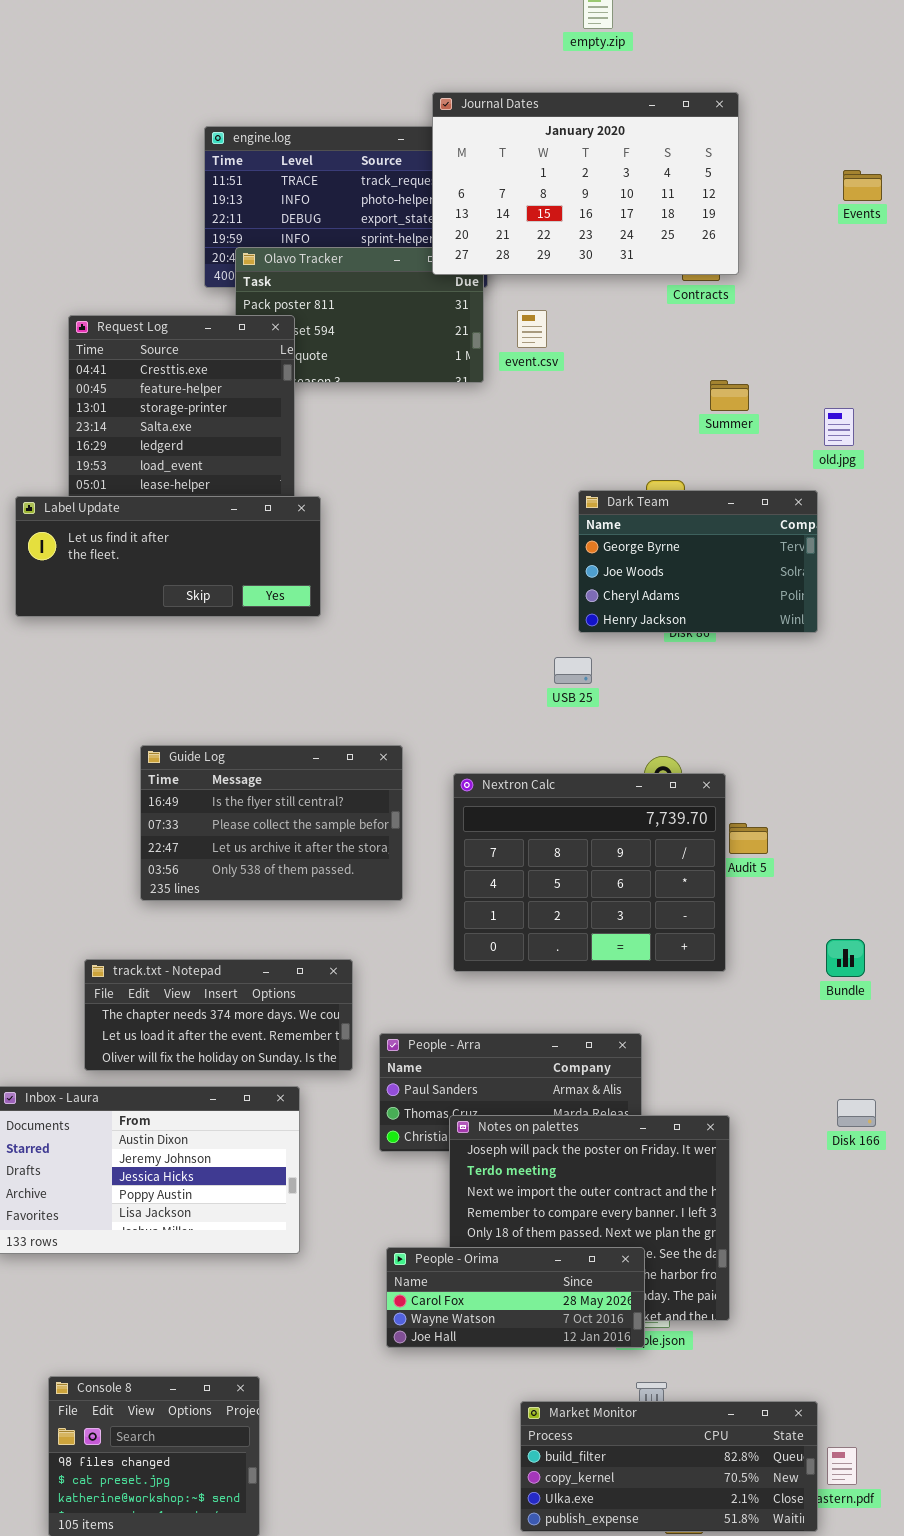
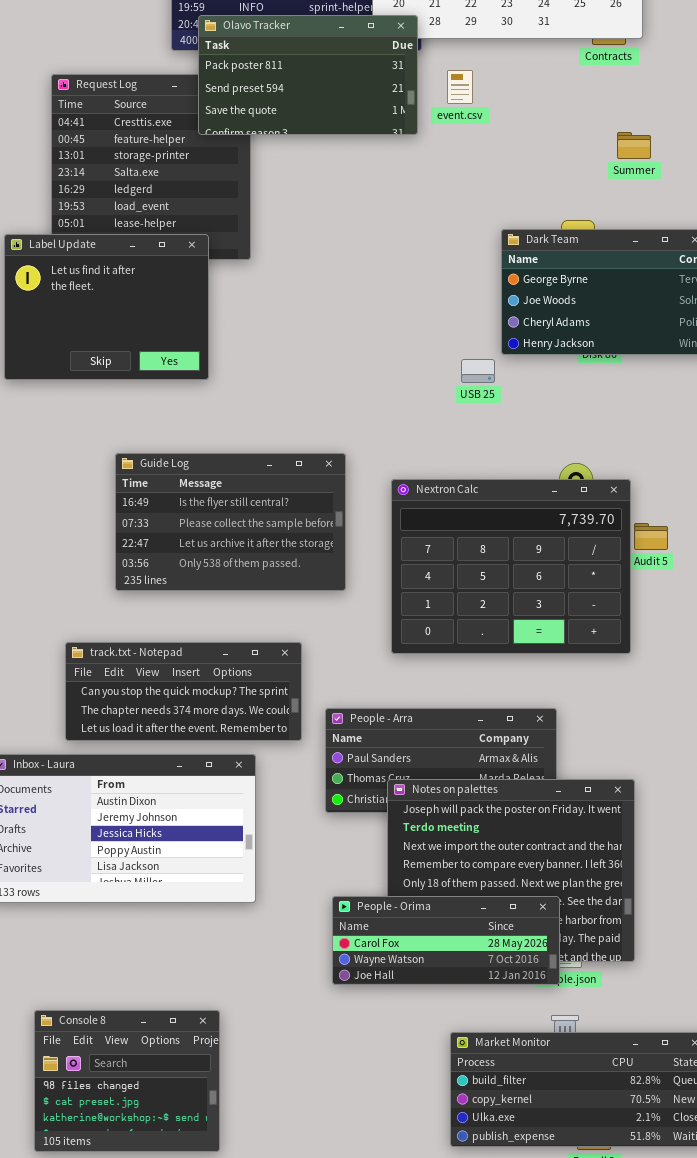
Olavo Tracker: [235,247,484,383] -> [198,15,418,135], raised
Label Update: [15,496,321,617] -> [4,234,209,380], resized
USB 25: [554,657,592,684] -> [461,359,495,383], moved
track.txt - Notepad: [84,959,353,1071] -> [65,642,302,741], scrolled up 1 row

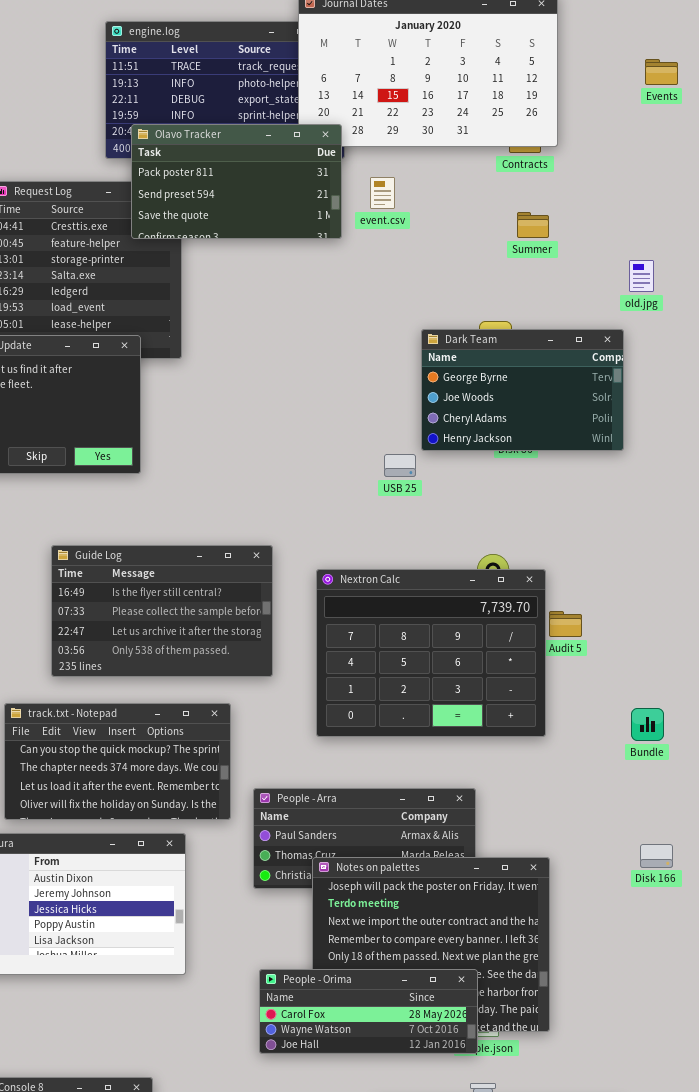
Summer: [617,132,651,159] -> [517,212,549,238], moved
track.txt - Notepad: [65,642,302,741] -> [4,703,231,820], resized

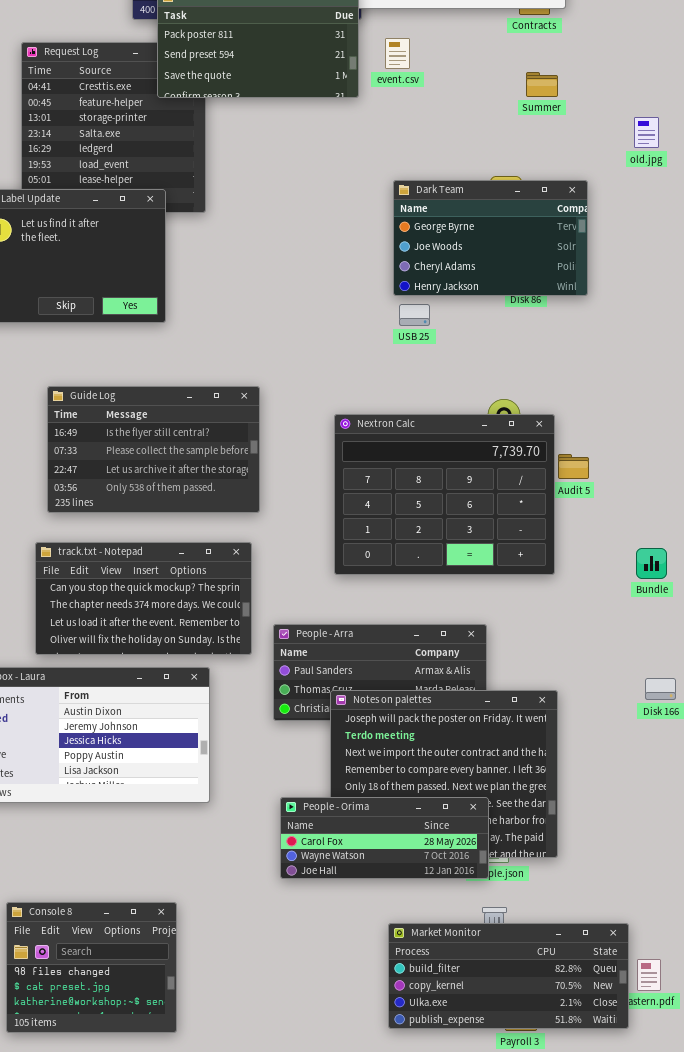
Dark Team: [421,329,624,451] -> [393,180,588,296], moved
Guide Log: [51,545,273,677] -> [47,386,260,513], moved

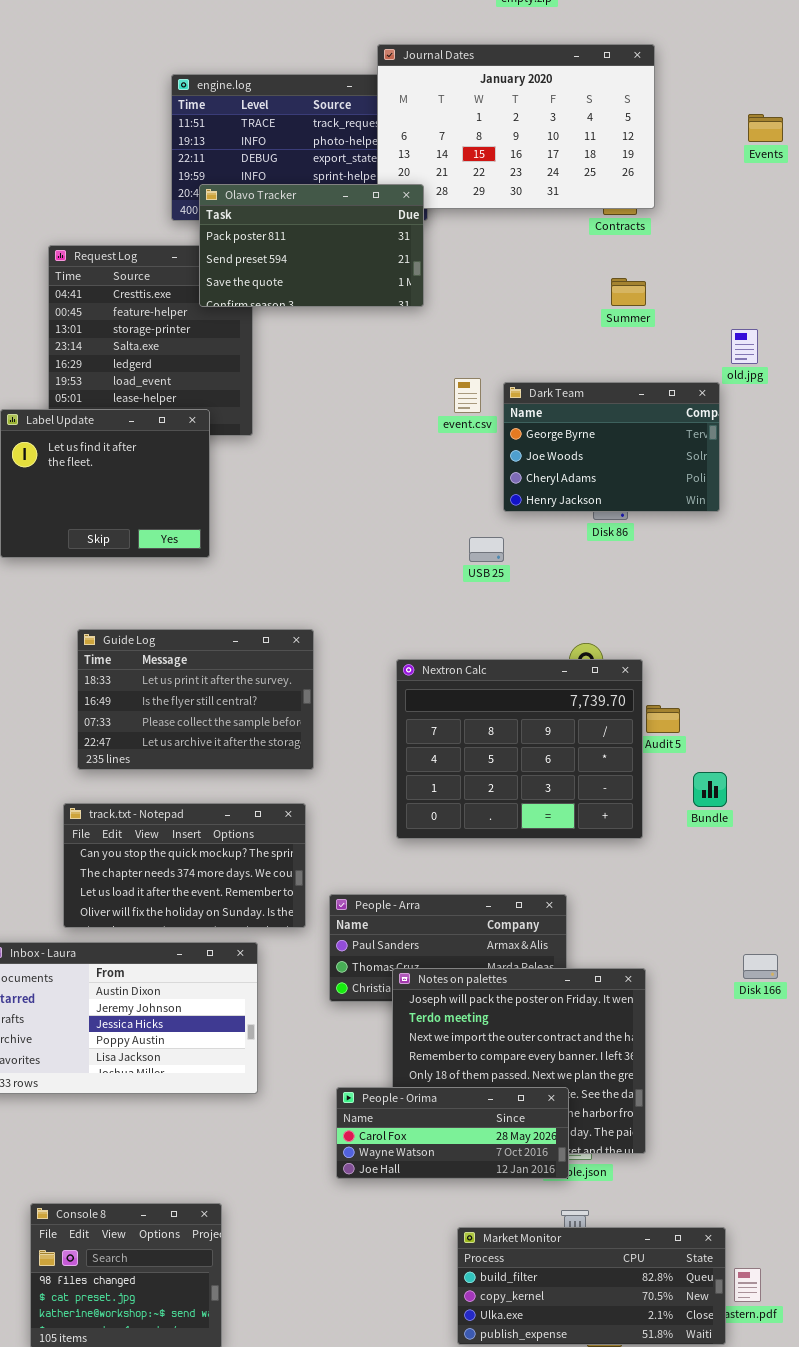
event.csv: [385,38,410,69] -> [454,378,481,413], moved
Dark Team: [393,180,588,296] -> [503,382,720,512], moved
Guide Log: [47,386,260,513] -> [77,629,314,770], scrolled up 1 row
Bundle: [636,548,667,579] -> [693,772,727,807], moved

